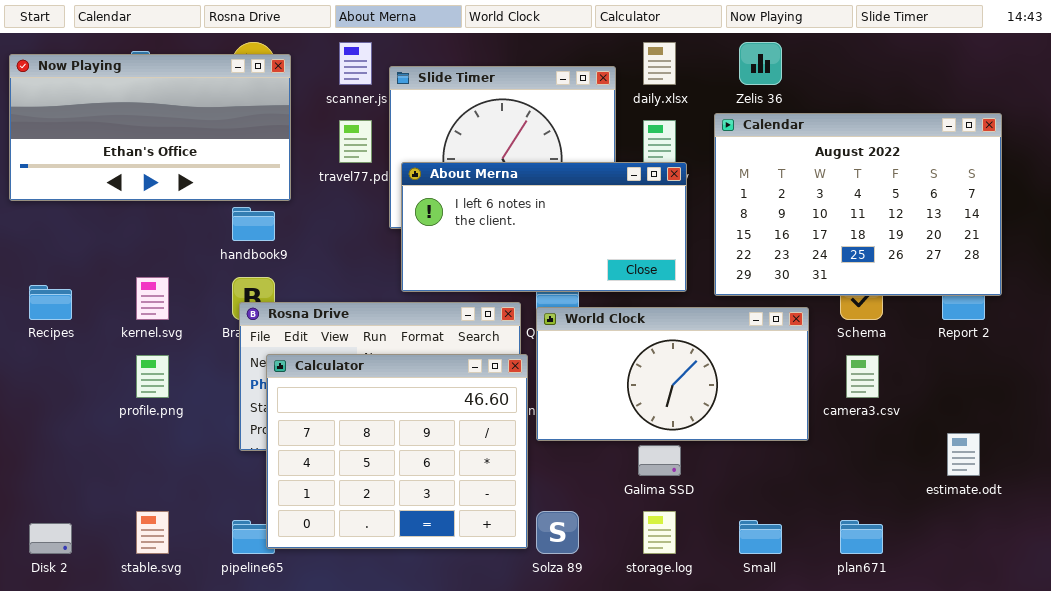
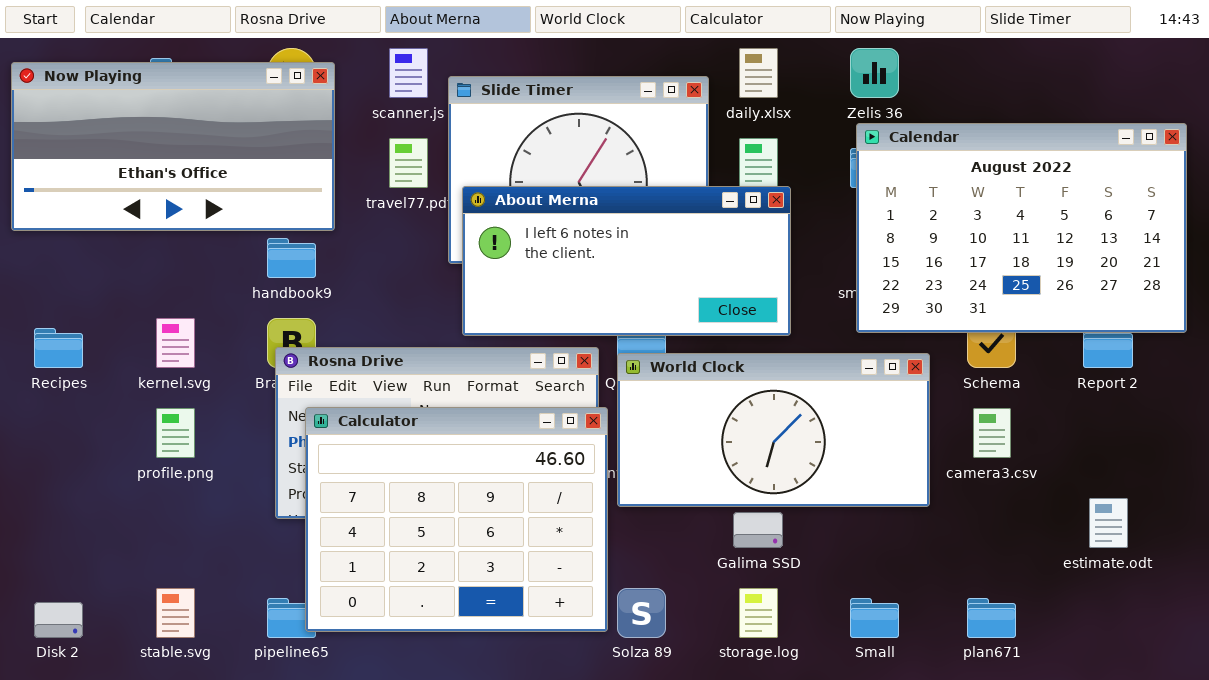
Calendar: [714,113,1002,296] -> [856,123,1187,333], moved

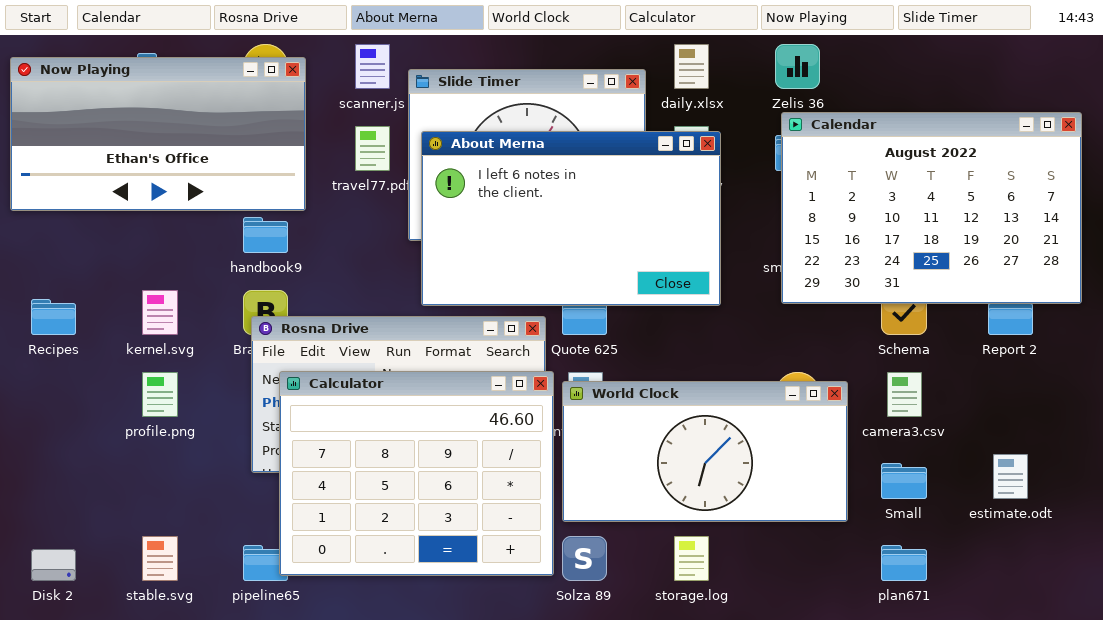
About Merna: [462,186,791,336] -> [421,131,721,306], resized
World Clock: [617,353,930,507] -> [562,381,848,522], moved
Small: [850,598,899,638] -> [881,463,927,499], moved

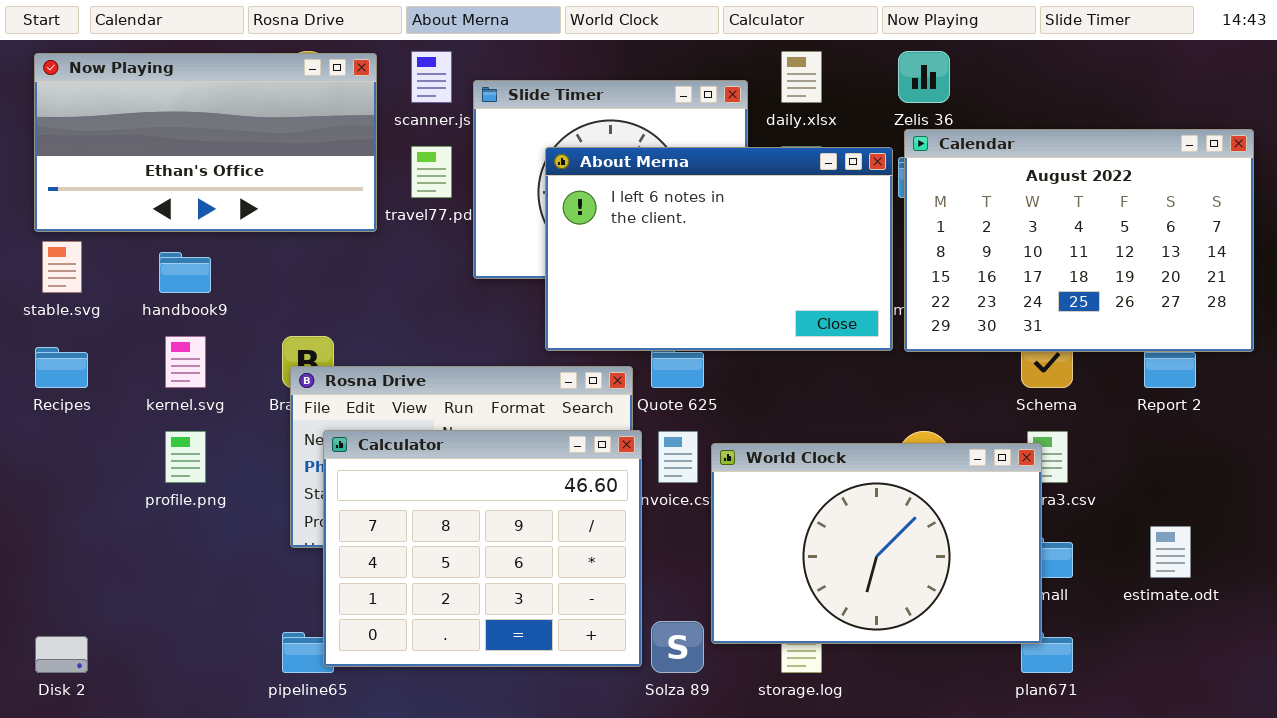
Now Playing: [10,57,306,211] -> [34,53,377,232], moved
About Merna: [421,131,721,306] -> [545,147,893,351], moved
handbook9: [243,217,288,253] -> [159,252,211,293], moved
World Clock: [562,381,848,522] -> [711,443,1042,644], moved, resized
stable.svg: [142,536,178,581] -> [42,241,82,293], moved

